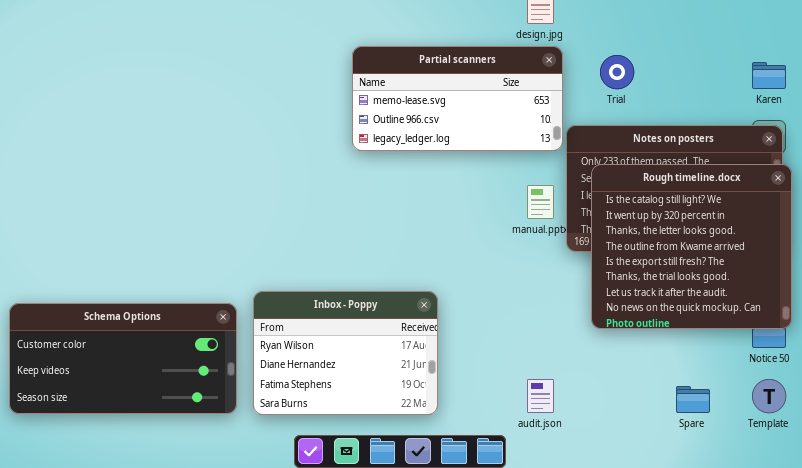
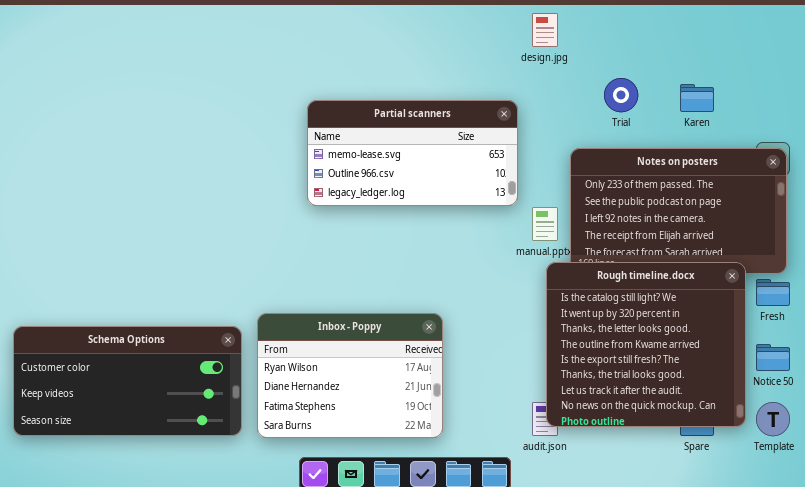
Partial scanners: [352,46,563,151] -> [307,100,518,206], moved
Karen: [752,62,786,89] -> [680,84,714,112], moved
Rough timeline.docx: [591,164,792,329] -> [546,262,746,427], moved

